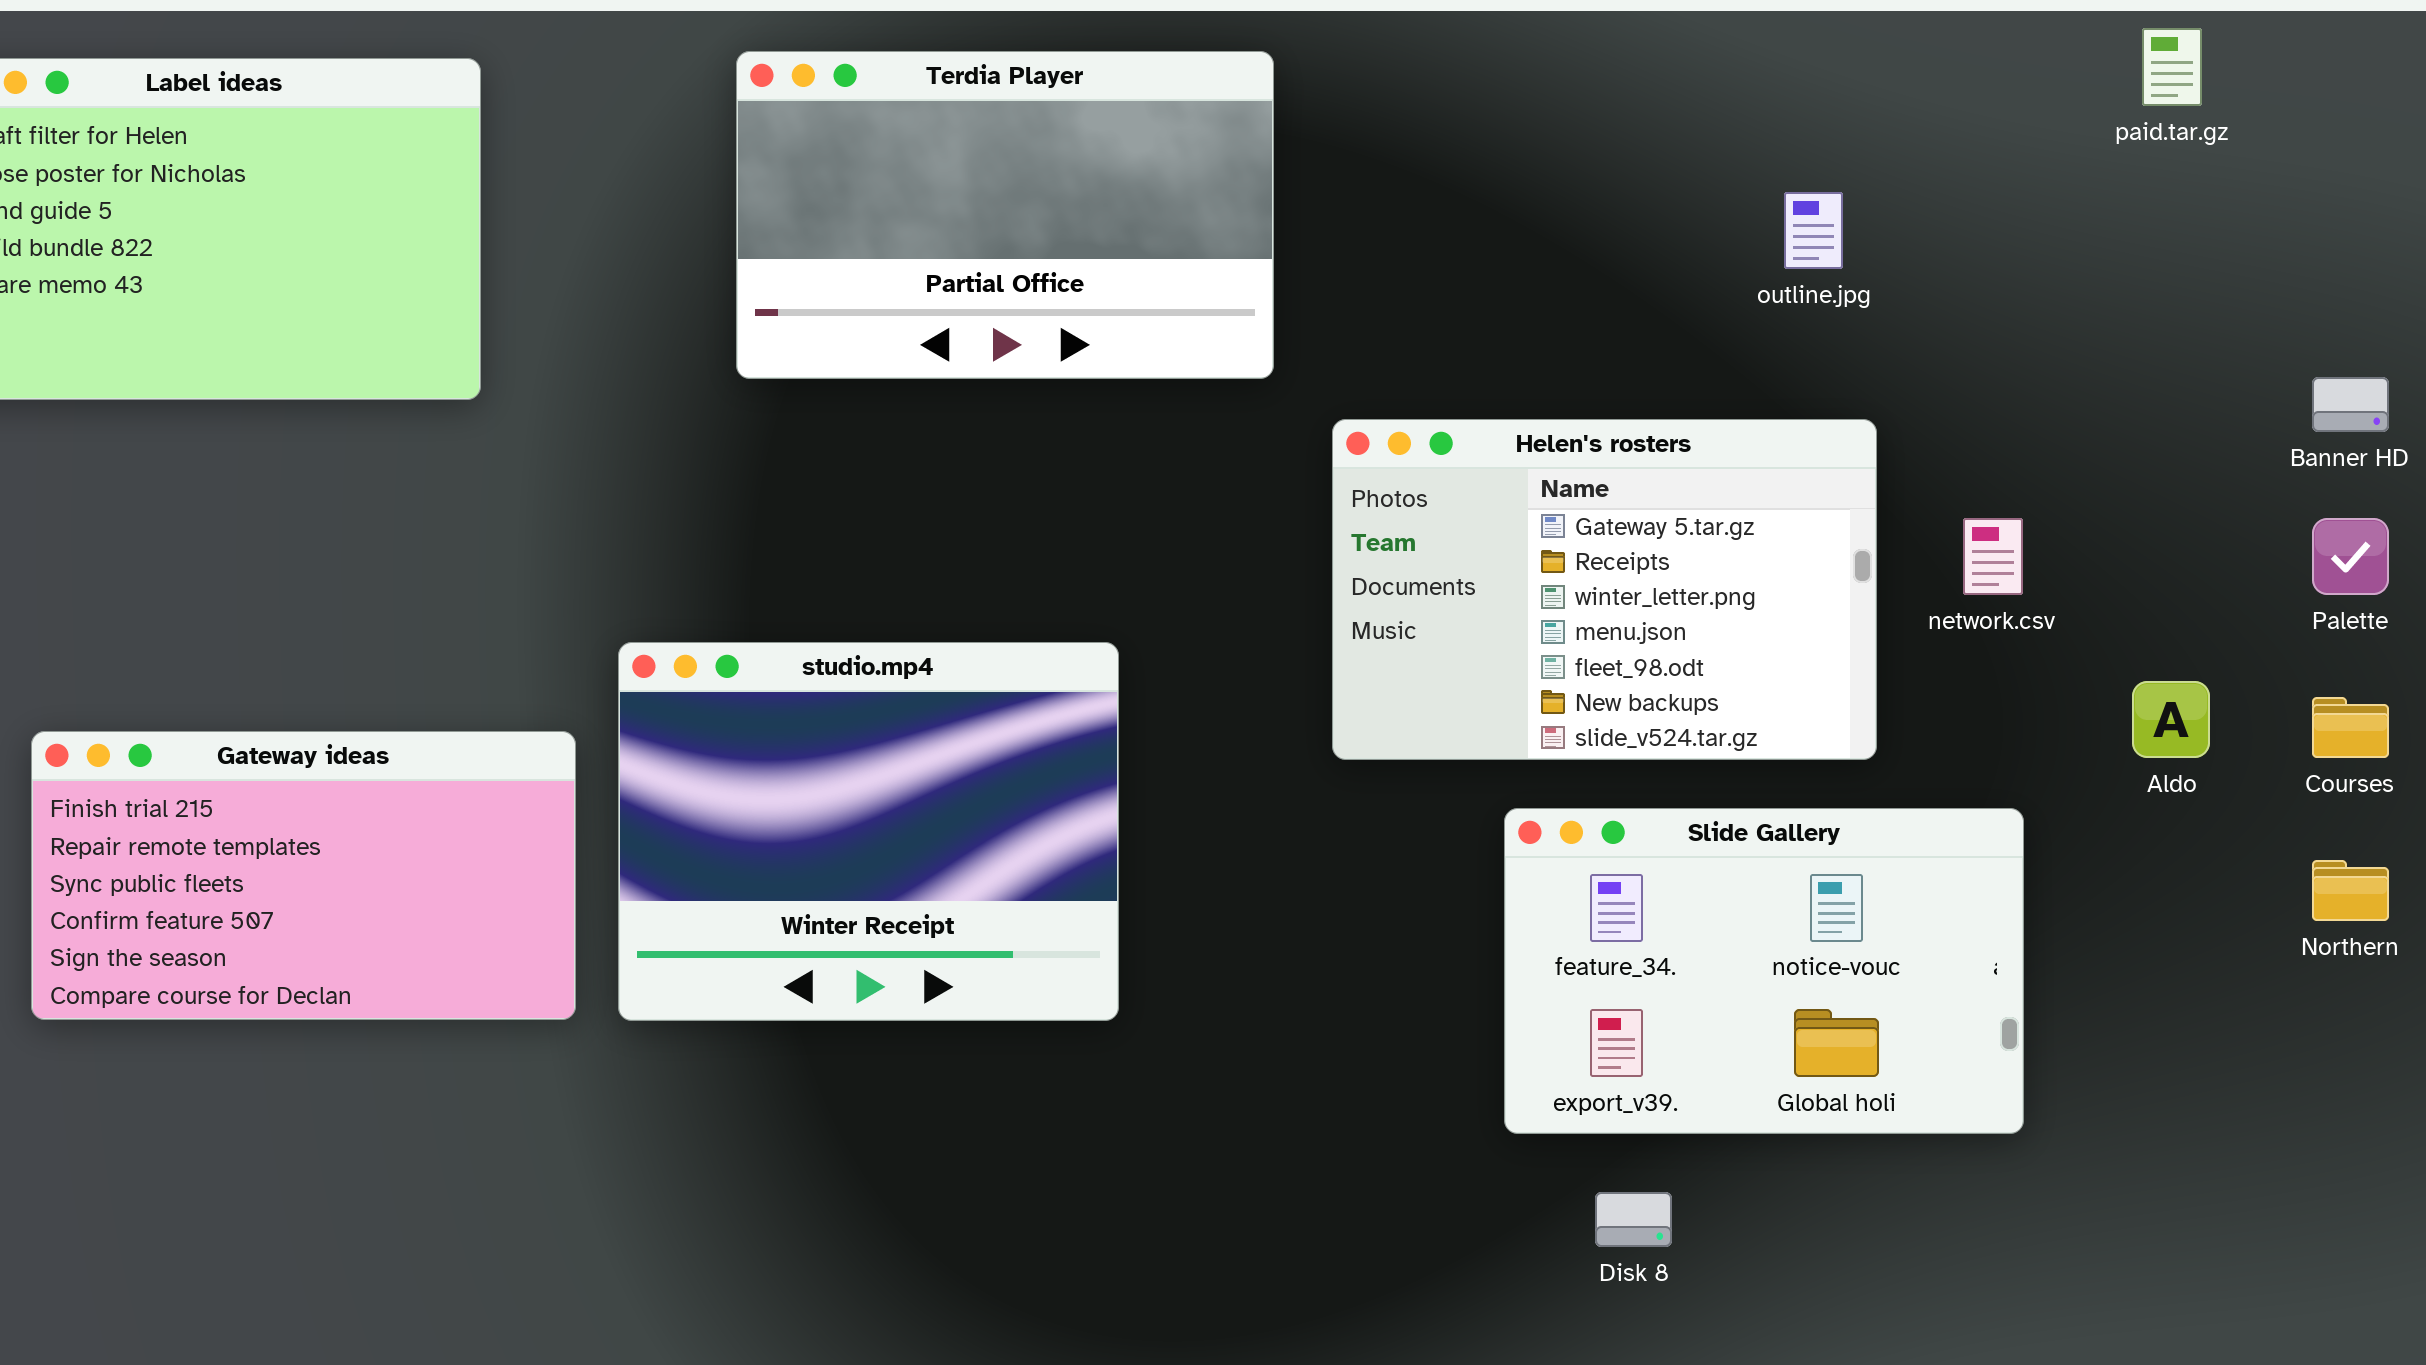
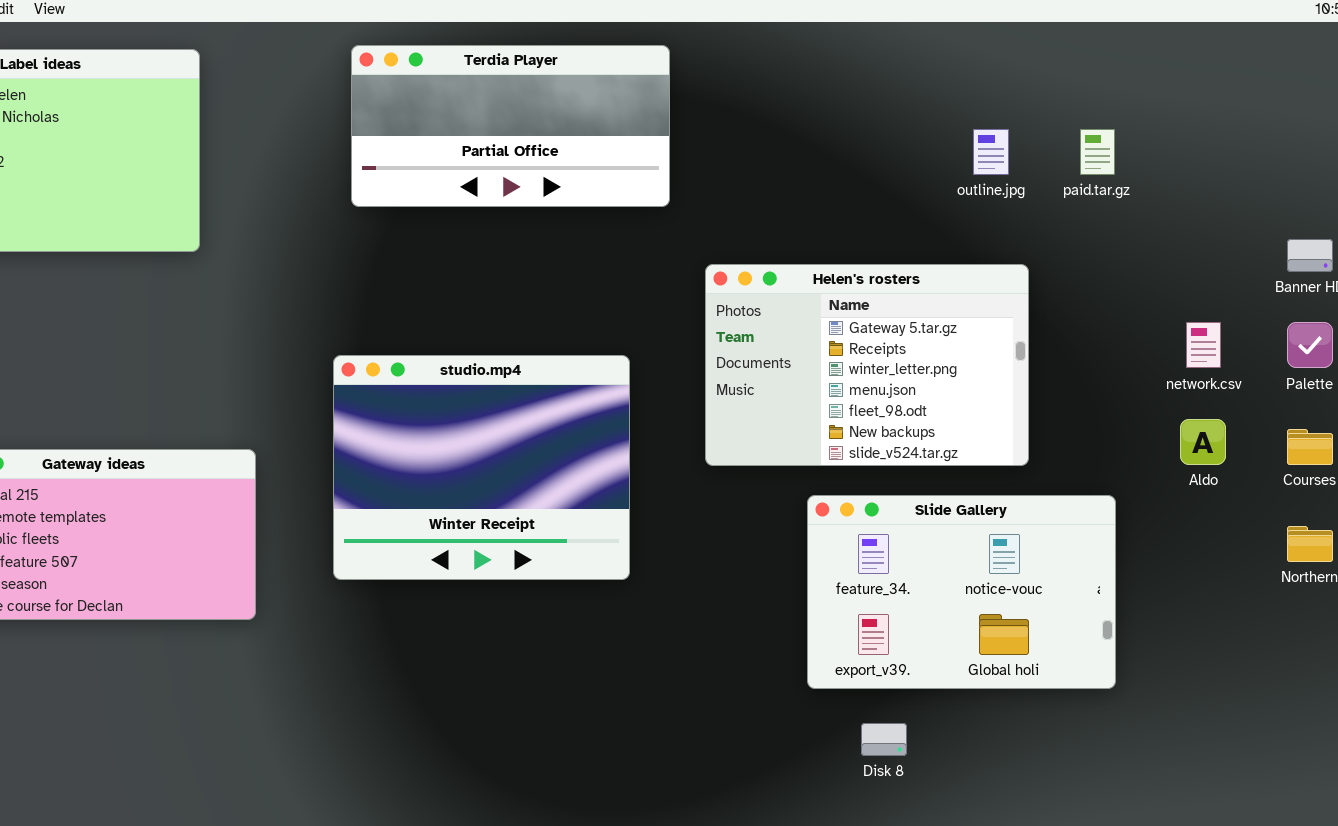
paid.tar.gz: [2142,28,2202,106] -> [1080,129,1115,175], moved
Terdia Player: [736,51,1274,379] -> [351,45,670,207], resized
network.csv: [1963,518,2023,595] -> [1186,322,1221,368], moved
studio.mp4: [618,642,1119,1021] -> [333,355,630,580], moved

